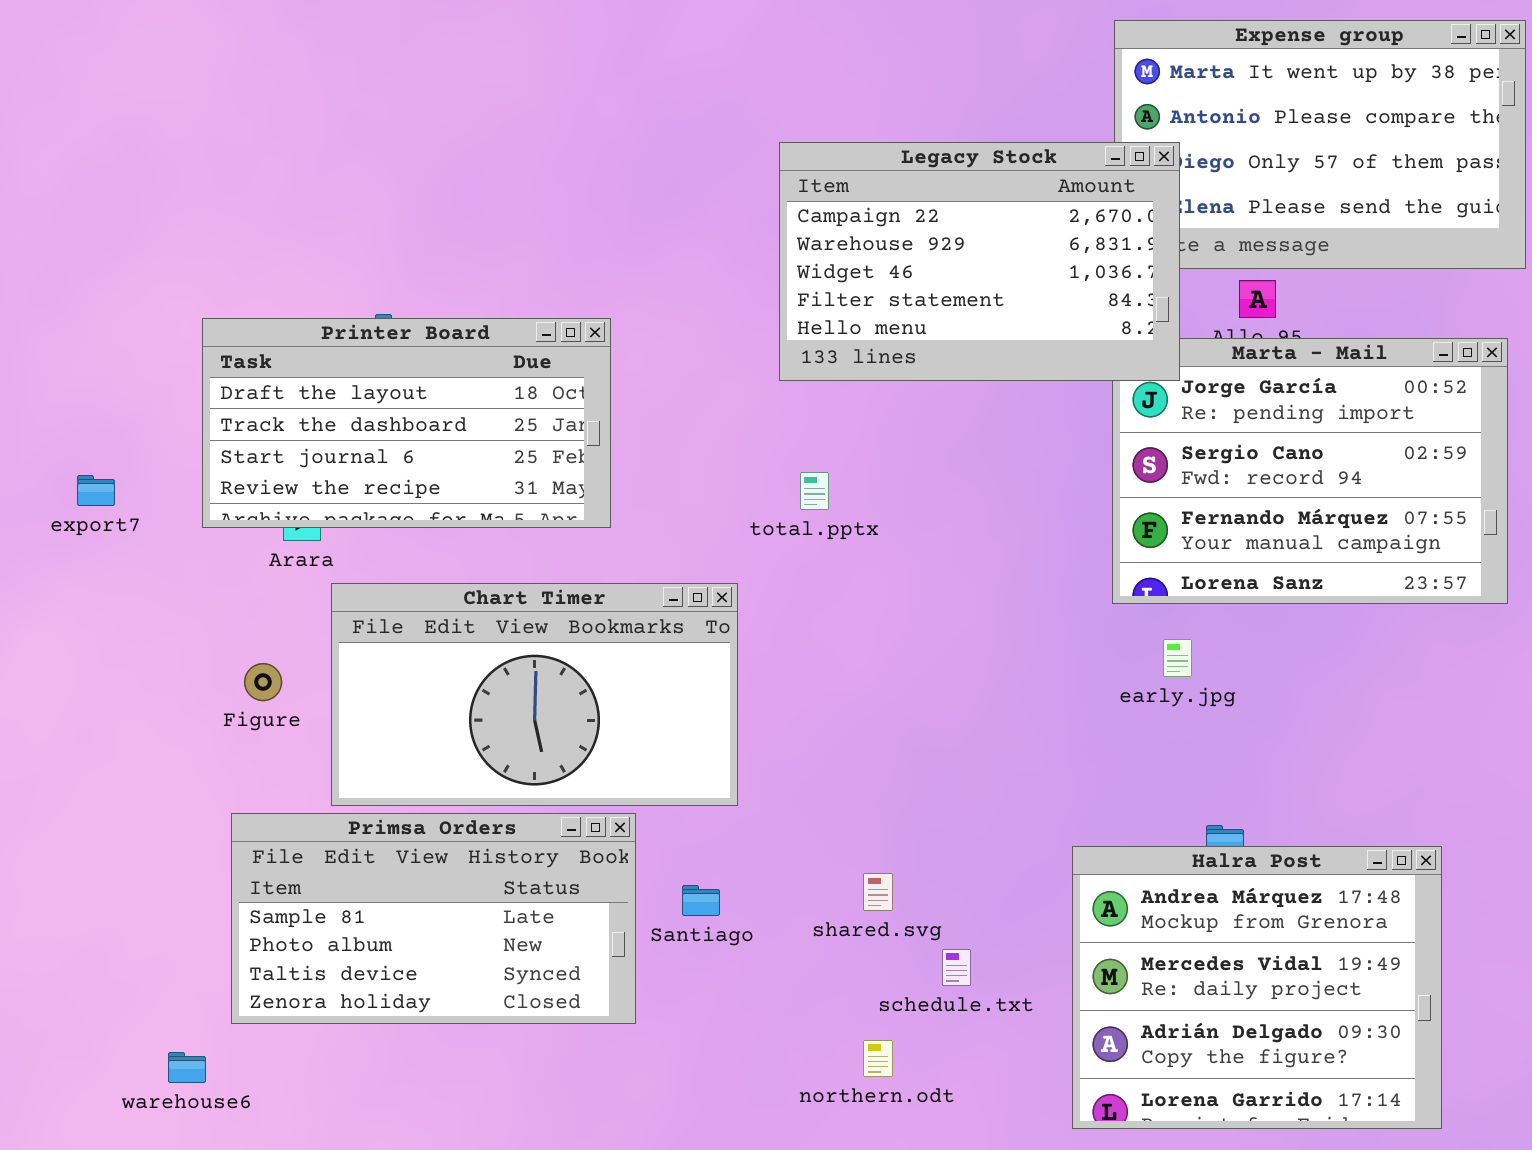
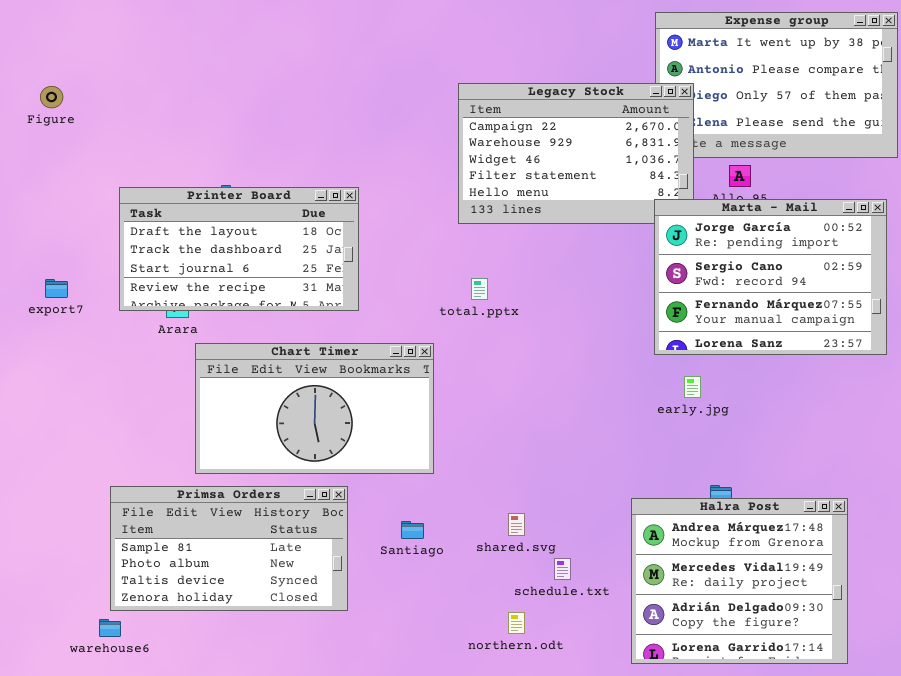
Marta - Mail: [1112,338,1508,604] -> [654,199,887,355], raised
Figure: [244,663,282,701] -> [40,86,63,108], moved
Primsa Orders: [231,813,636,1024] -> [110,486,348,611], moved

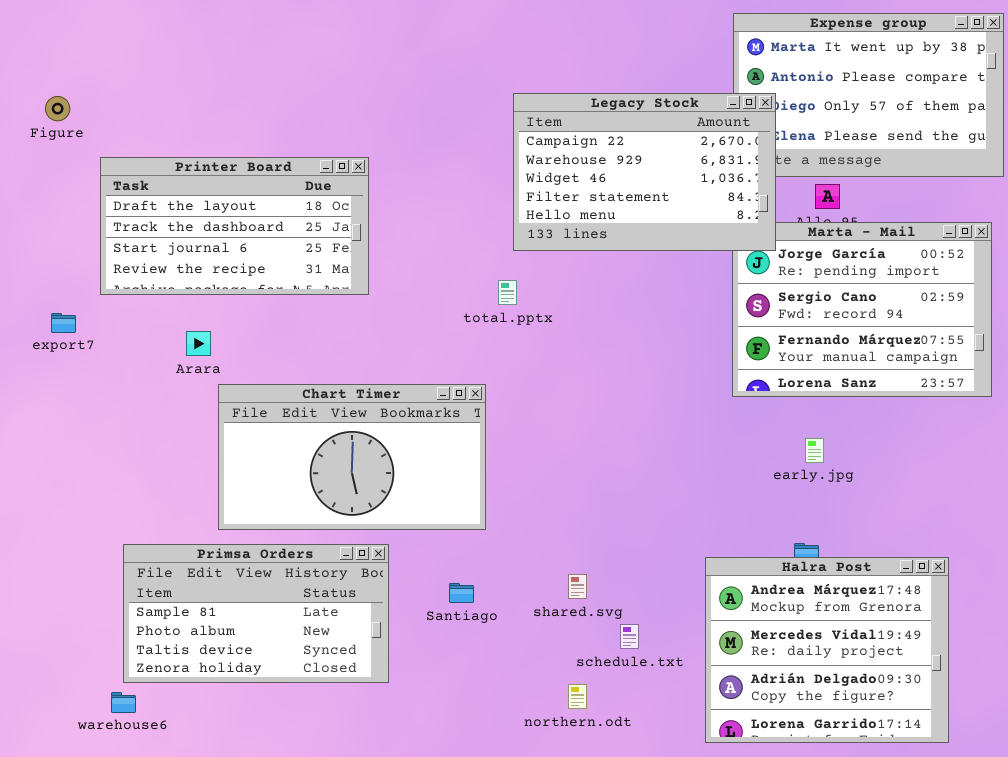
Legacy Stock: [458,83,694,224] -> [513,93,776,251], raised
Printer Board: [119,187,359,311] -> [100,157,369,295], moved
total.pptx: [471,278,488,300] -> [498,280,517,305], moved
early.jpg: [684,376,701,398] -> [805,438,824,463], moved

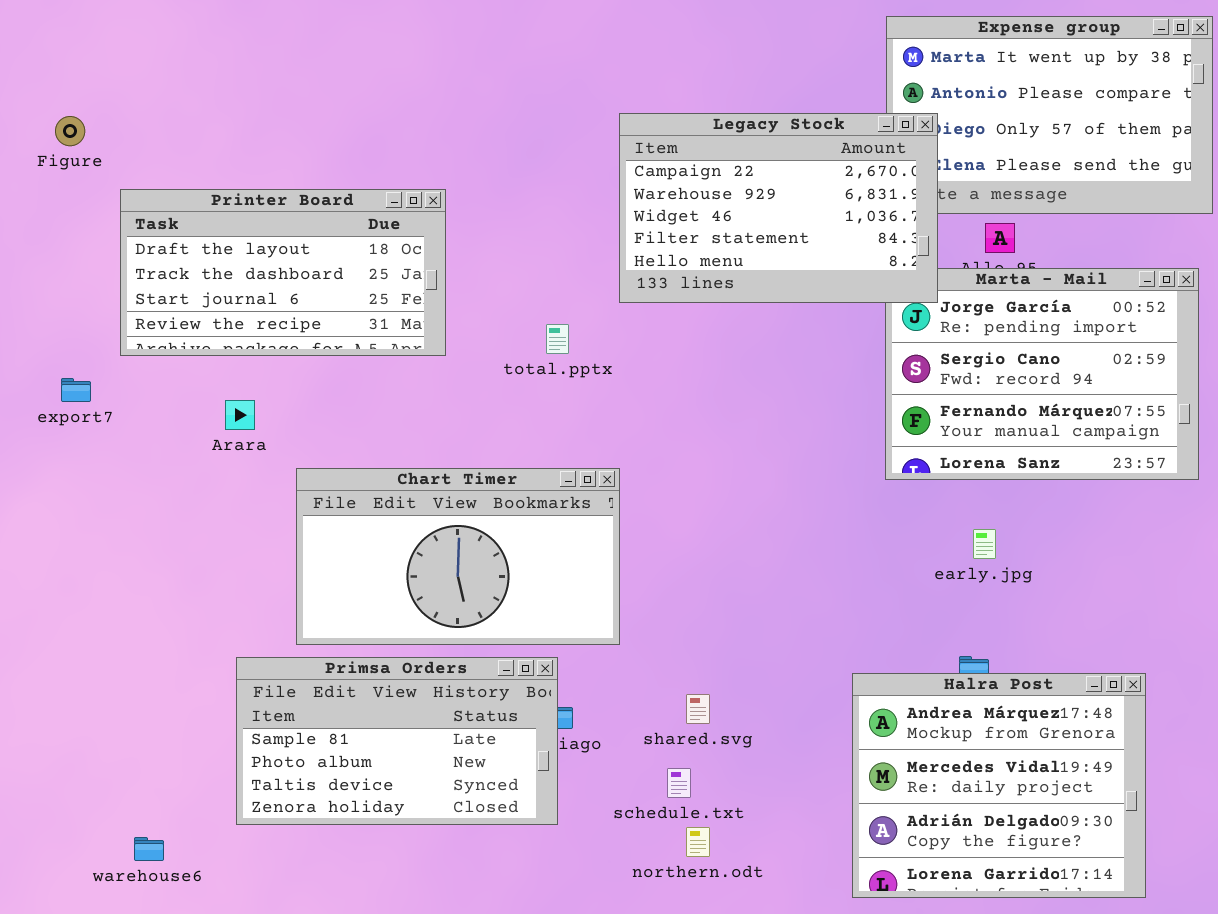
total.pptx: [498,280,517,305] -> [546,324,569,354], moved
Chart Timer: [218,384,486,530] -> [296,468,620,645], moved
Primsa Orders: [123,544,389,683] -> [236,657,558,825], moved
schedule.txt: [620,624,639,649] -> [667,768,691,798], moved

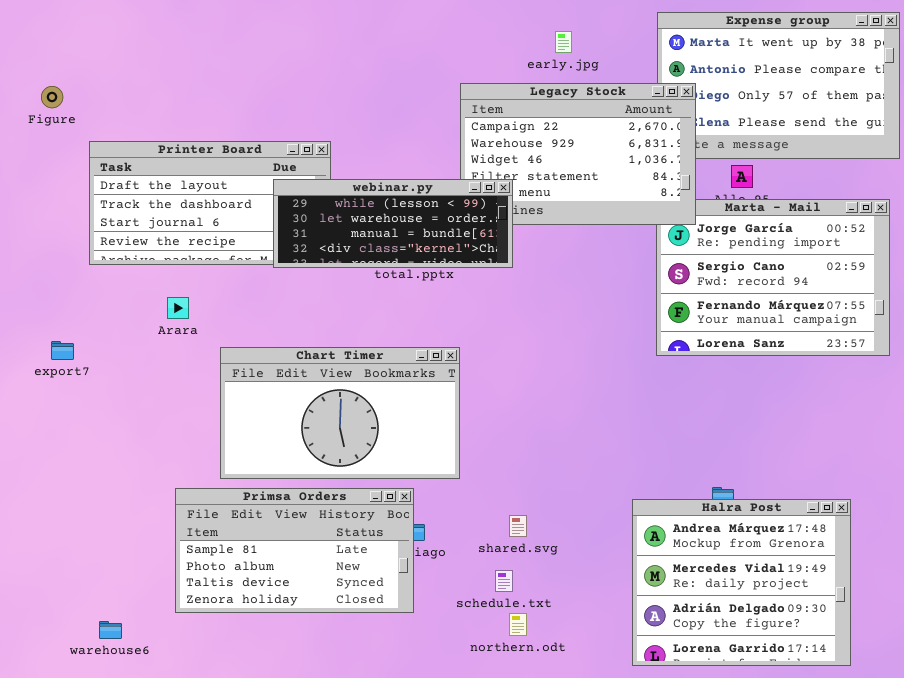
webinar.py: none -> [273,179,513,268], opened
export7: [61,378,91,402] -> [51,341,74,360], moved
early.jpg: [973,529,996,559] -> [555,31,572,53], moved

